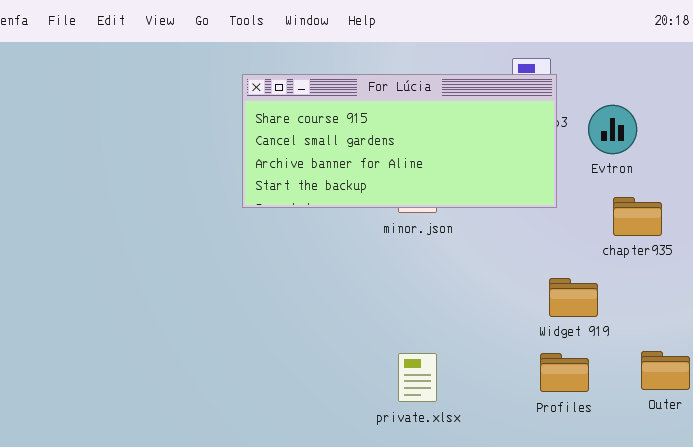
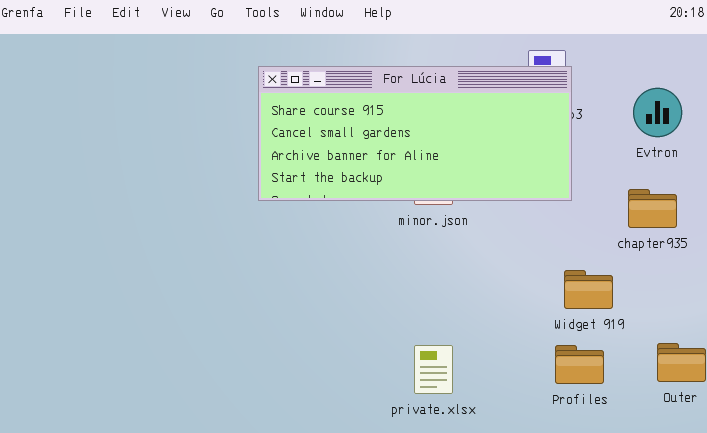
Evtron: [588,105,637,154] -> [633,88,682,137], moved

